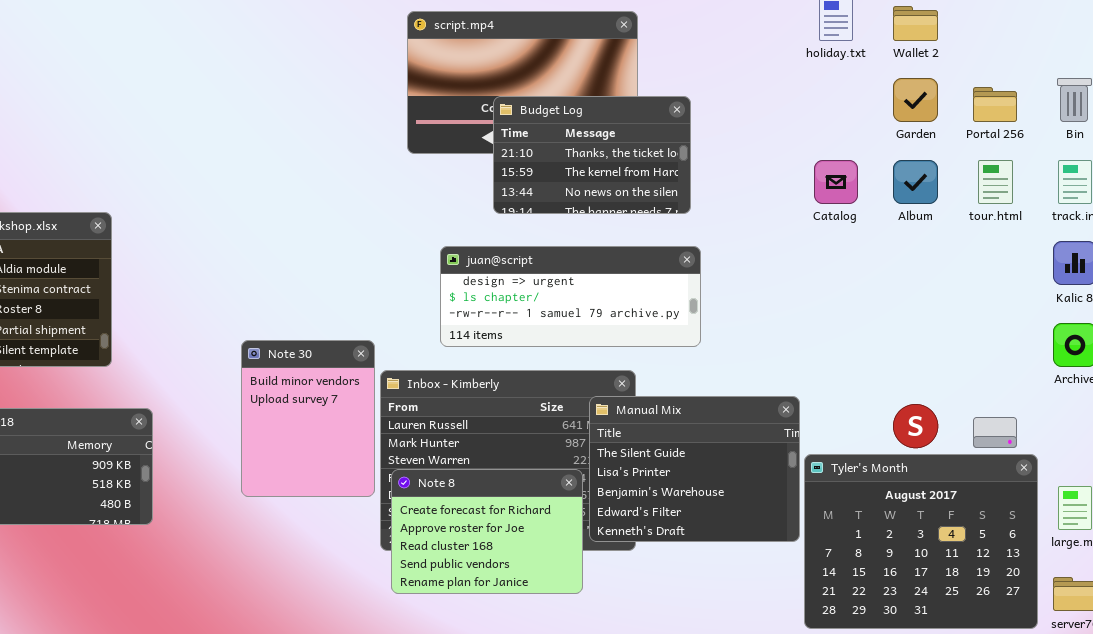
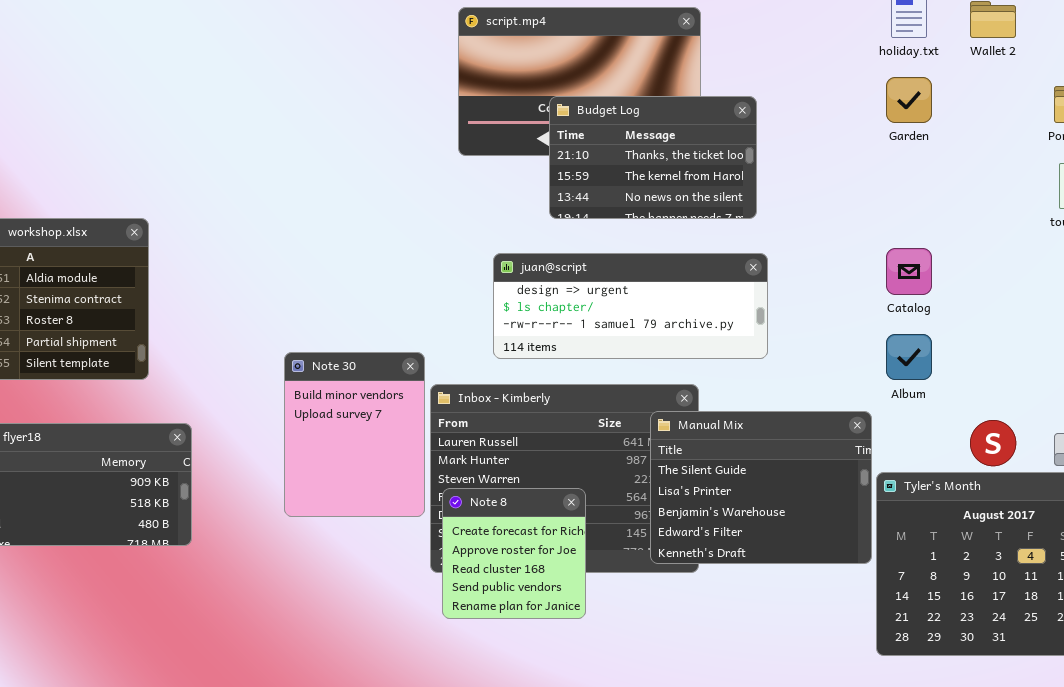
Garden: [893,78,938,122] -> [886,77,932,123], moved
Catalog: [814,160,858,204] -> [886,248,932,295], moved
Album: [893,160,938,204] -> [886,334,932,380], moved
Note 8: [391,469,583,594] -> [442,488,586,619], resized

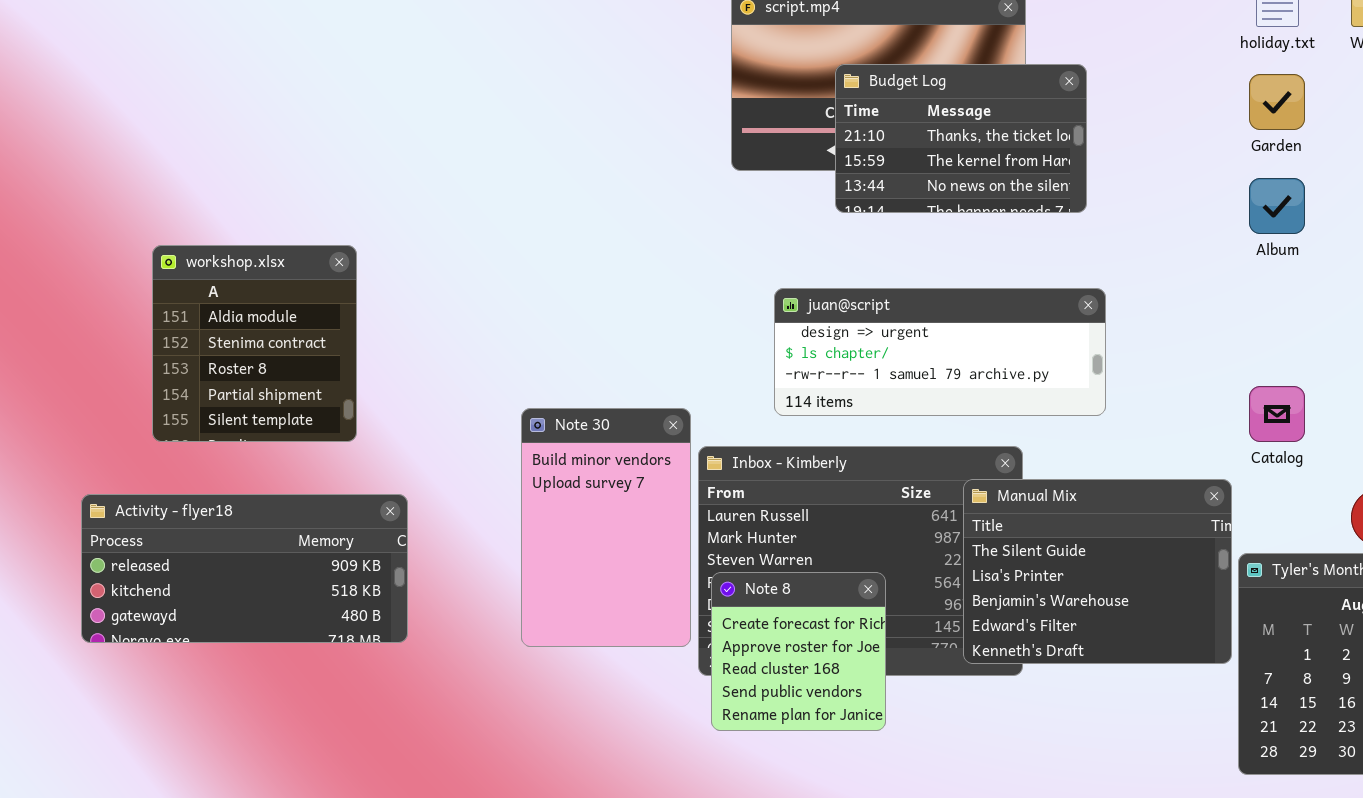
Budget Log: [549,96,757,219] -> [835,64,1087,213], moved
Catalog: [886,248,932,295] -> [1249,386,1305,442], moved
Album: [886,334,932,380] -> [1249,178,1305,234], moved
Note 30: [284,352,425,517] -> [521,408,691,647], resized

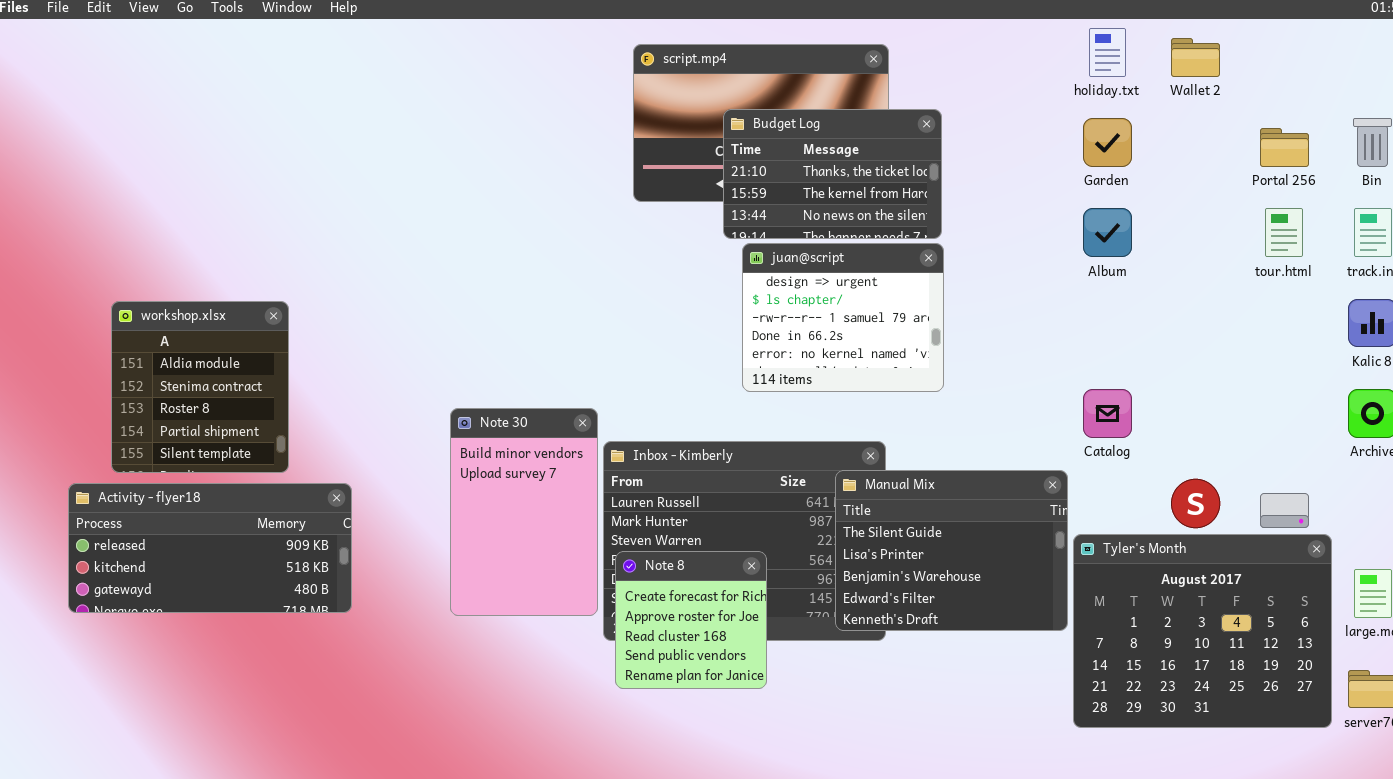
workshop.xlsx: [152,245,357,442] -> [111,301,289,473], moved
juan@script: [774,288,1106,416] -> [742,243,944,392], moved, resized

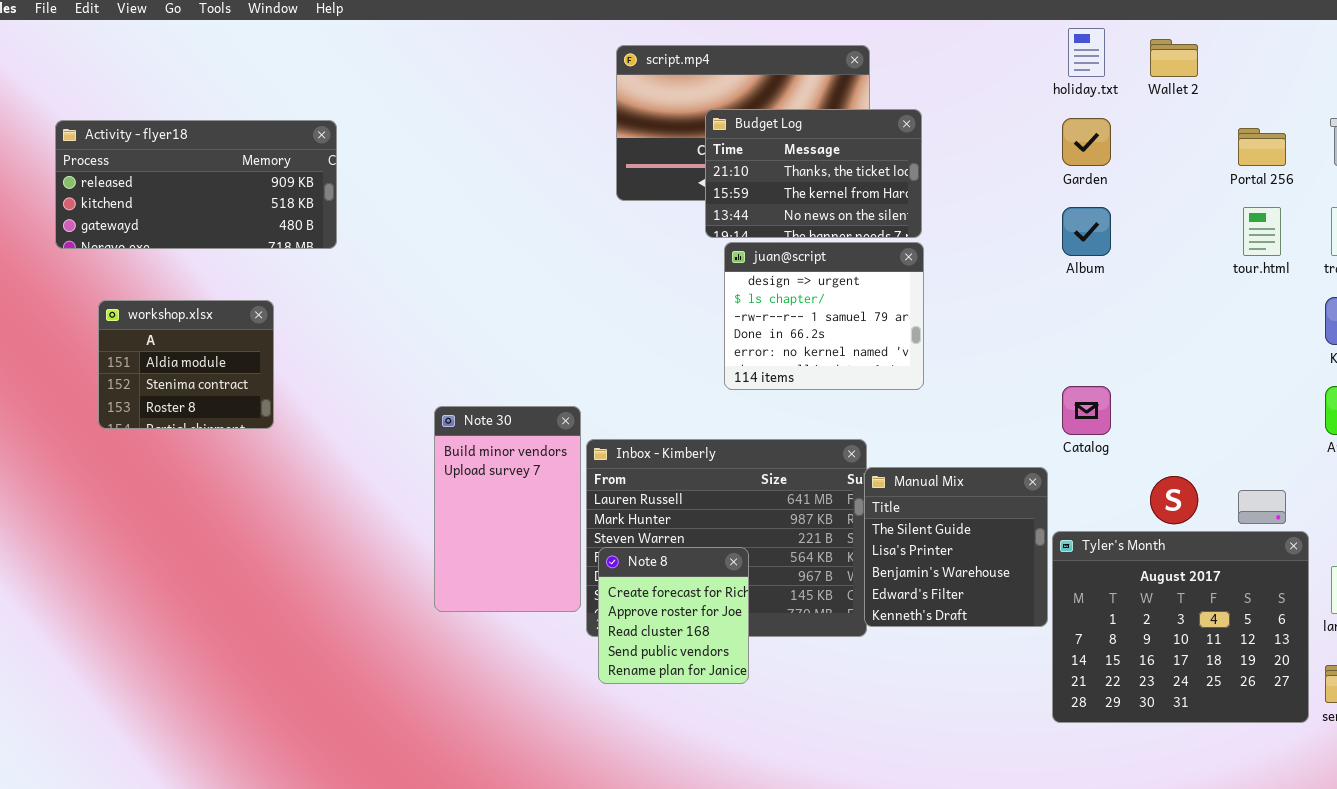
workshop.xlsx: [111,301,289,473] -> [98,300,274,429], resized
Manual Mix: [835,470,1068,631] -> [864,467,1048,627], resized
Activity - flyer18: [68,483,352,613] -> [55,120,337,249], moved

